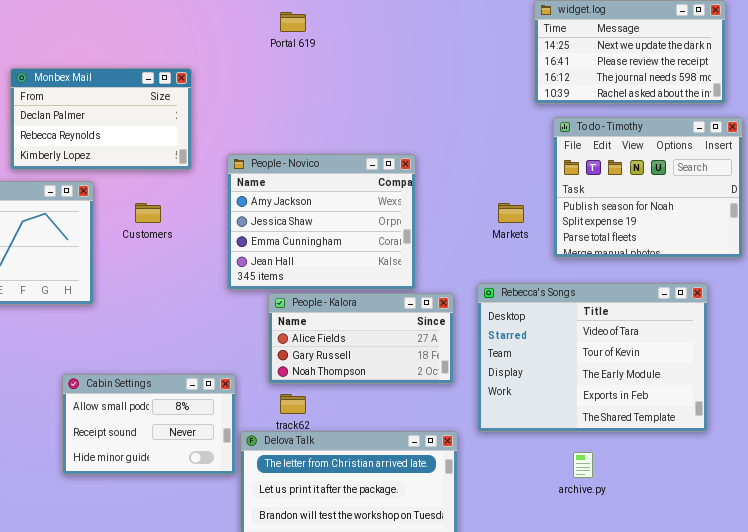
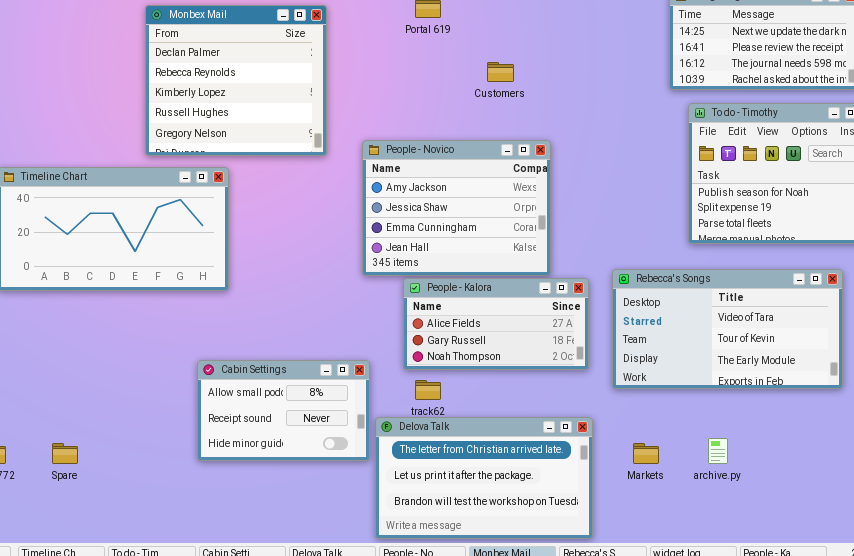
Monbex Mail: [10,68,192,170] -> [145,5,327,156], resized
Customers: [135,203,161,223] -> [487,62,514,82], moved
Markets: [498,203,524,223] -> [633,443,659,464], moved
Rebecca's Songs: [477,283,708,432] -> [612,269,843,389], resized

